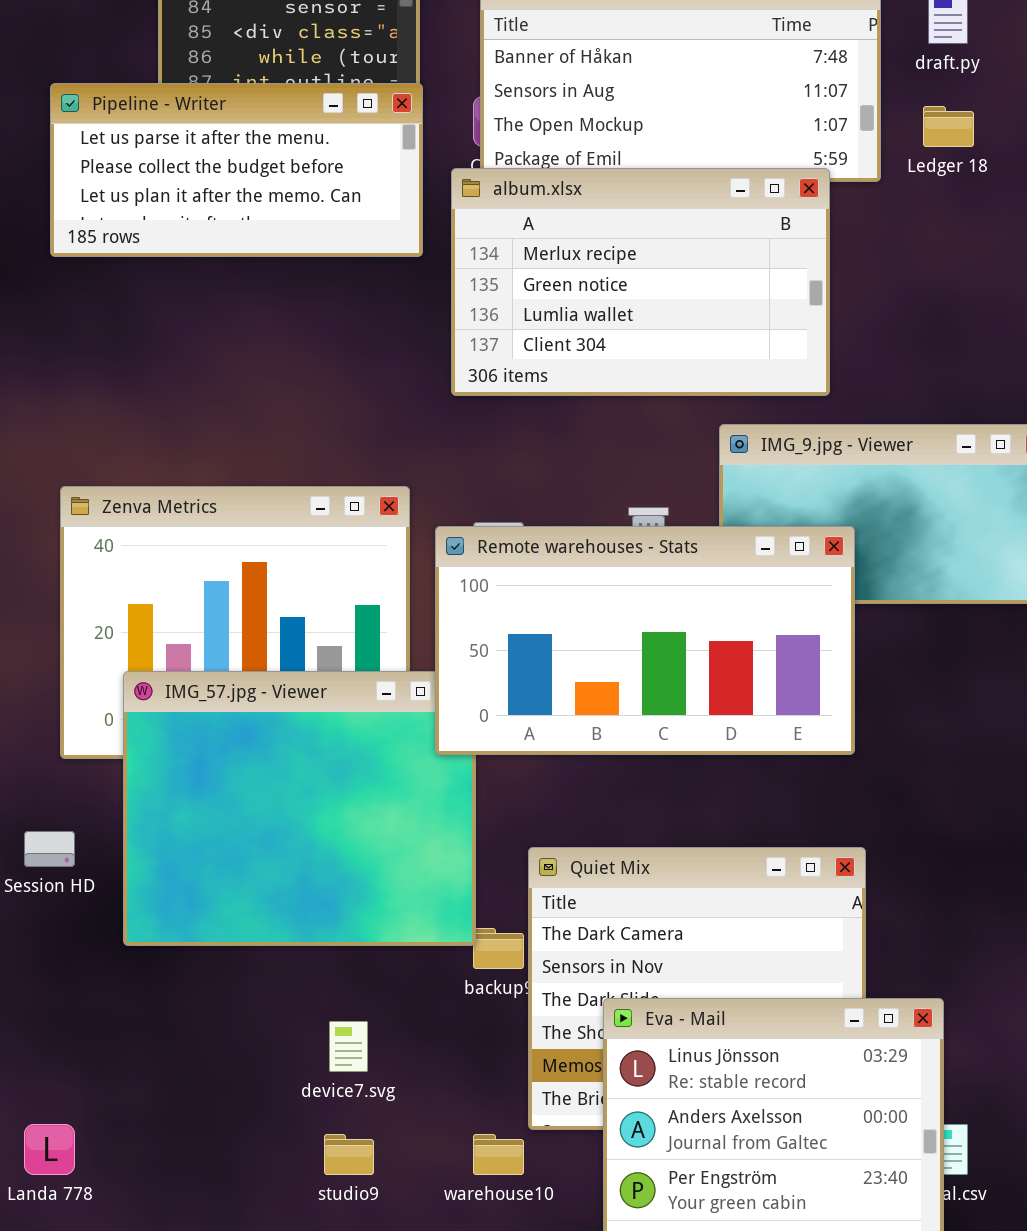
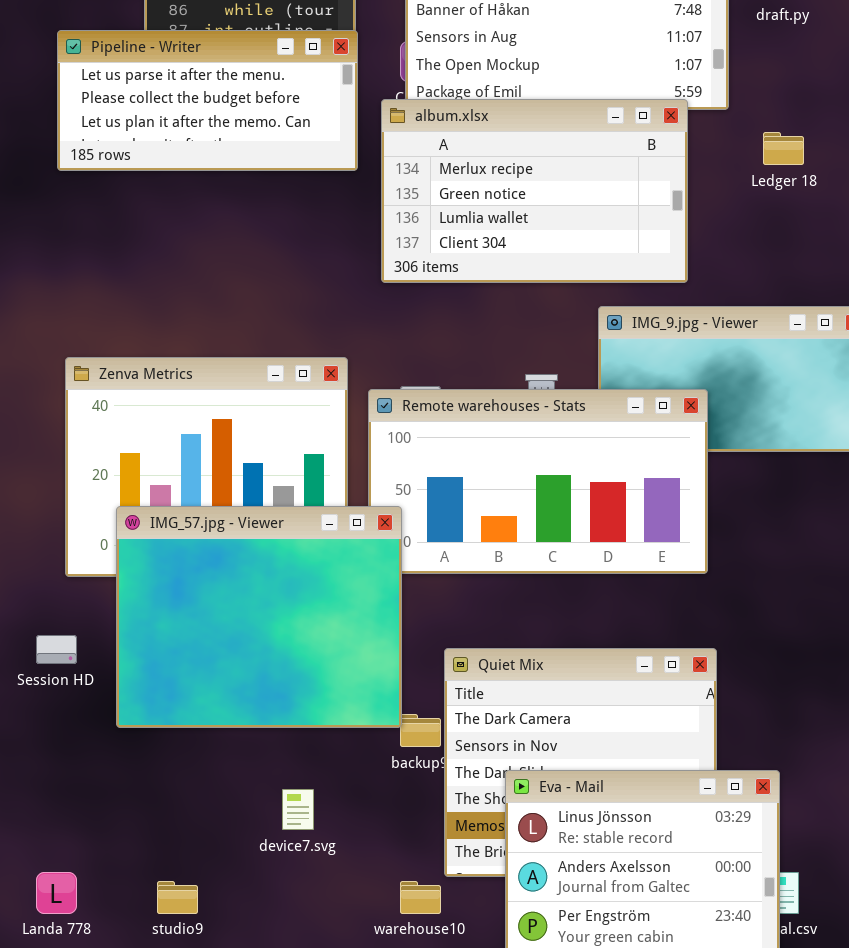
Ledger 18: [923,106,974,147] -> [763,132,804,165], moved
IMG_57.jpg - Viewer: [123,671,476,946] -> [116,506,402,728], raised
studio9: [324,1134,374,1175] -> [157,881,198,914], moved

